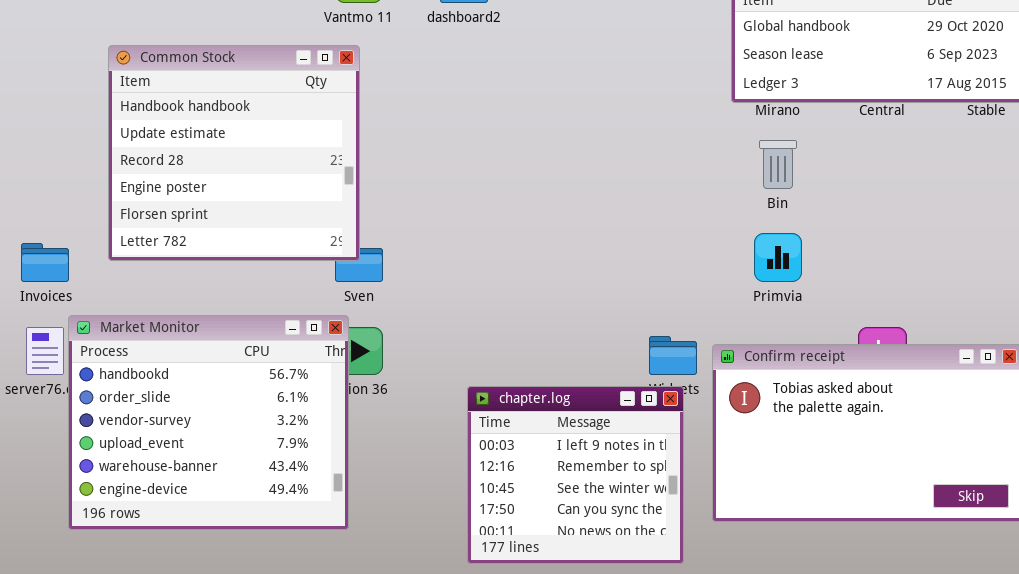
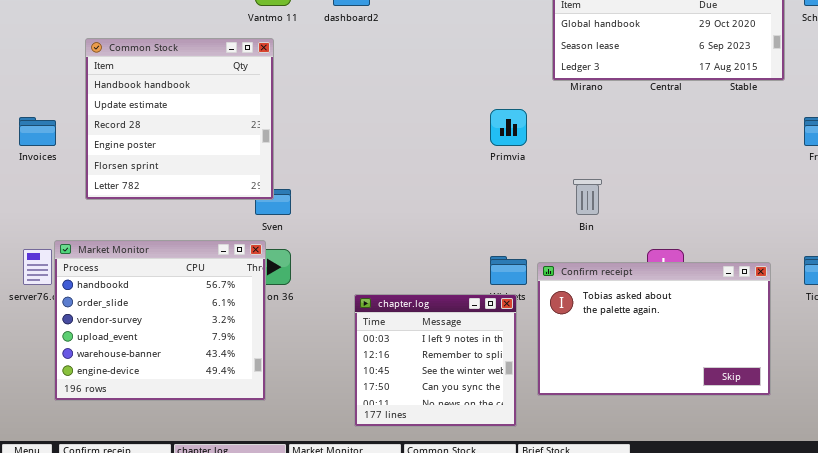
Bin: [759,140,797,189] -> [573,179,602,215], moved
Primvia: [754,233,802,282] -> [490,109,527,146], moved
Invoices: [21,243,69,282] -> [19,117,56,146], moved

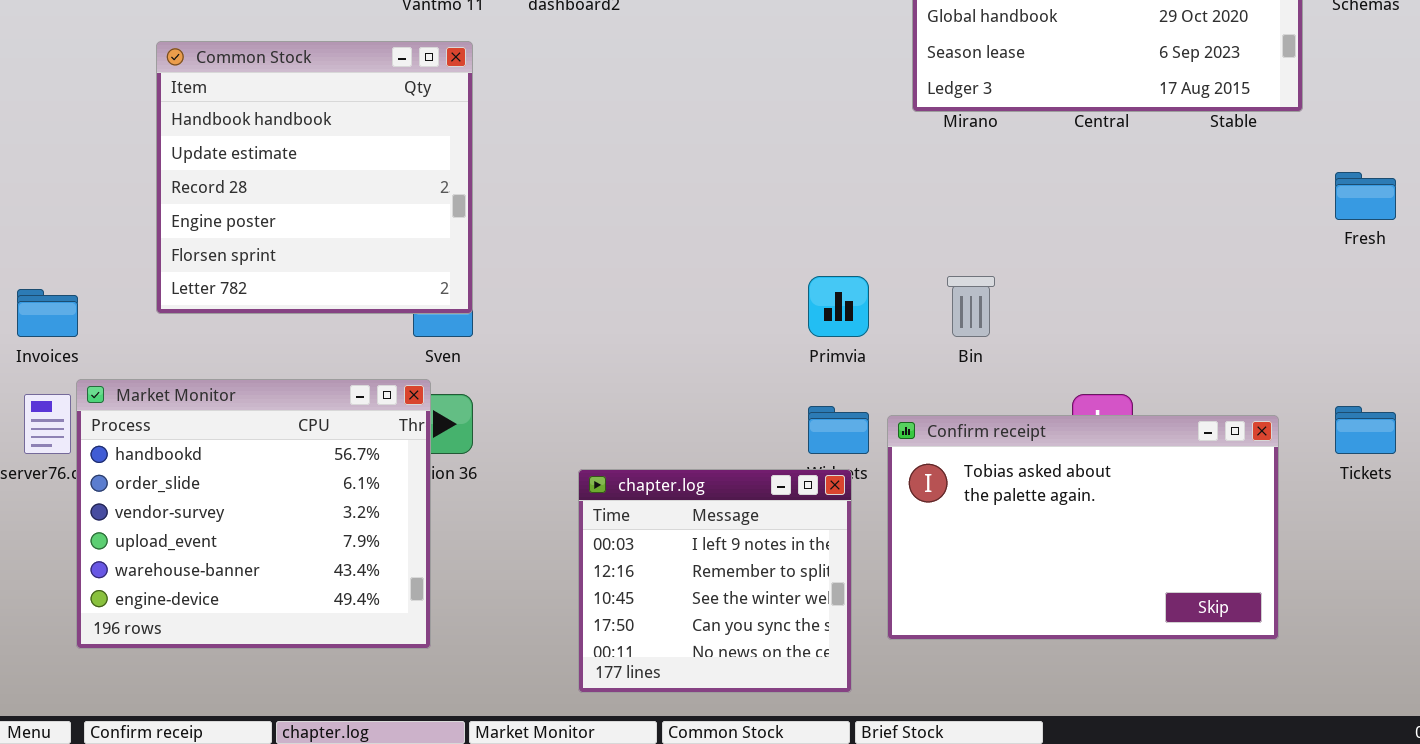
Common Stock: [85,38,274,200] -> [156,41,473,314], moved
Primvia: [490,109,527,146] -> [808,276,869,337], moved
Invoices: [19,117,56,146] -> [17,289,78,337], moved

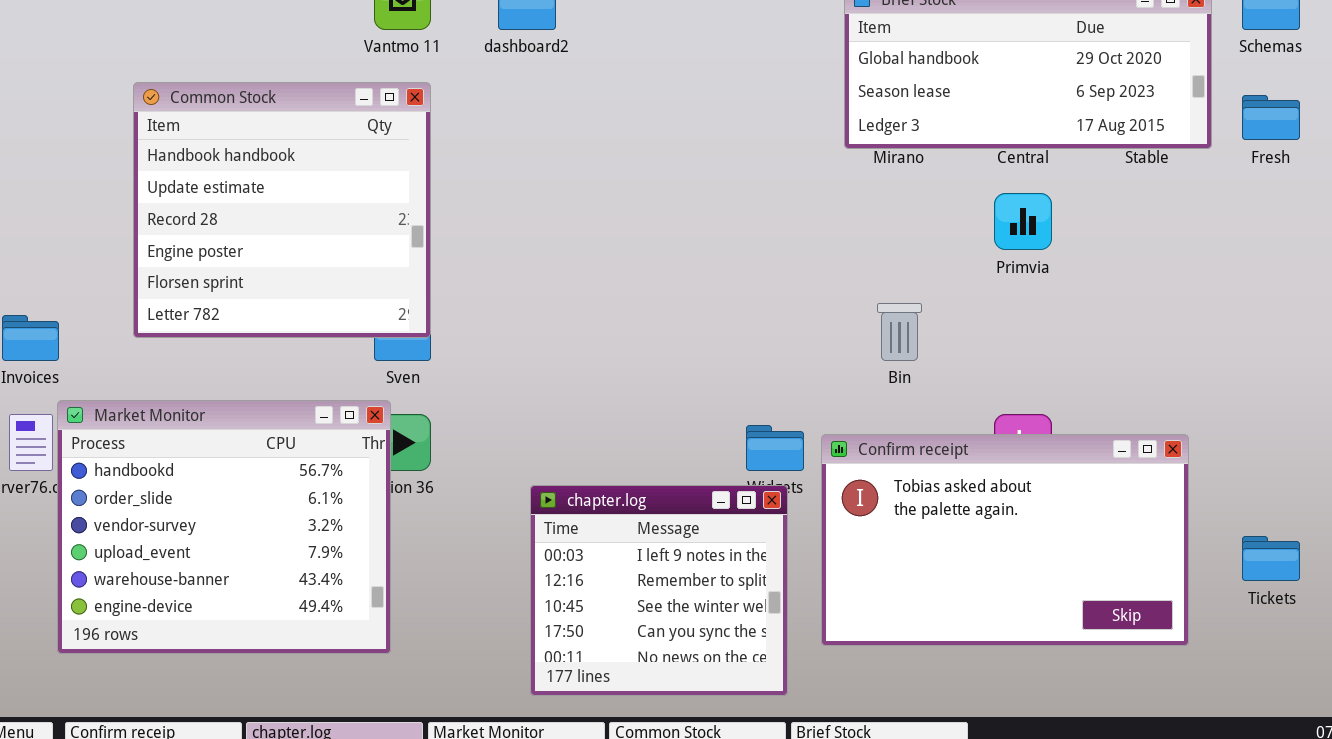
Fresh: [1335,172,1396,220] -> [1242,95,1300,140], moved
Primvia: [808,276,869,337] -> [994,193,1052,250], moved
Tickets: [1335,406,1396,454] -> [1242,536,1300,581], moved

